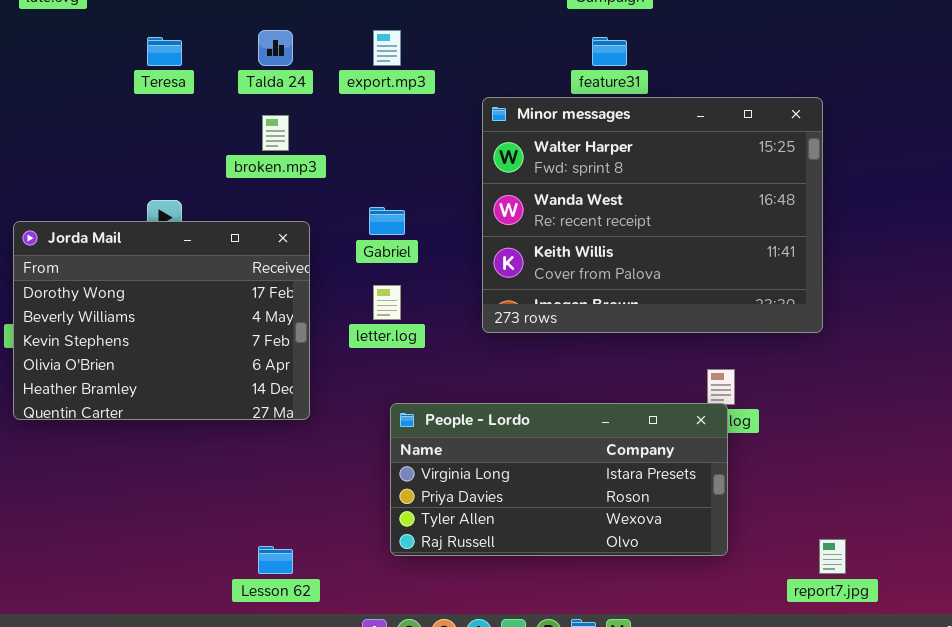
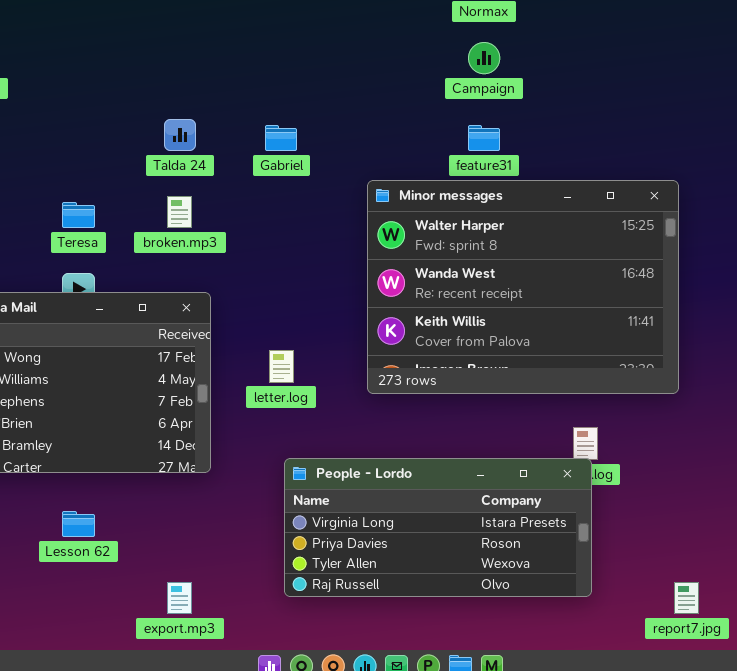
export.mp3: [373,30,401,66] -> [167,582,192,614], moved
Teresa: [147,37,182,66] -> [62,202,95,228], moved
Gabriel: [369,207,405,235] -> [265,125,297,151], moved
Lesson 62: [258,546,293,574] -> [62,511,95,537], moved

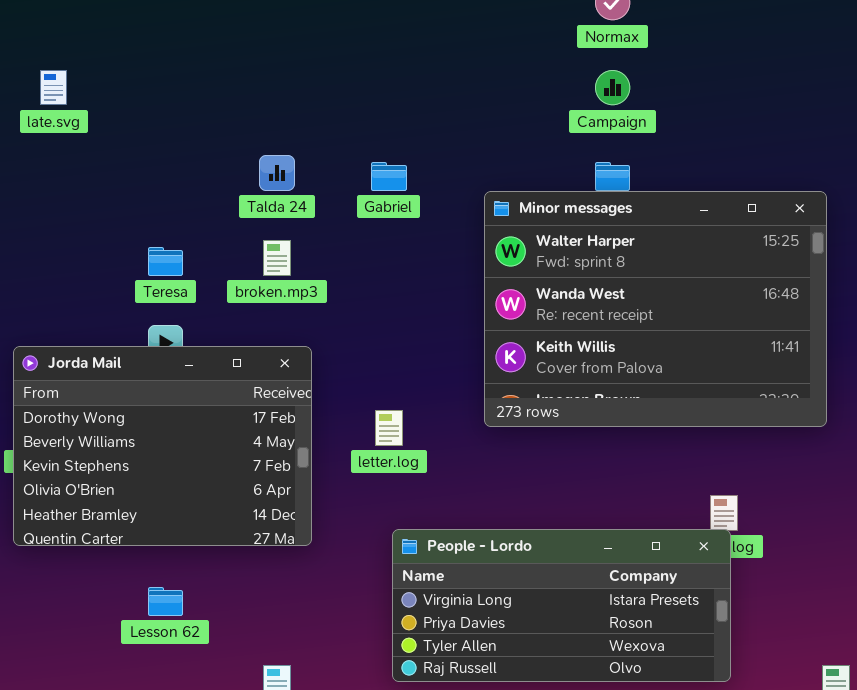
Minor messages: [367,180,679,394] -> [484,191,827,427], moved

